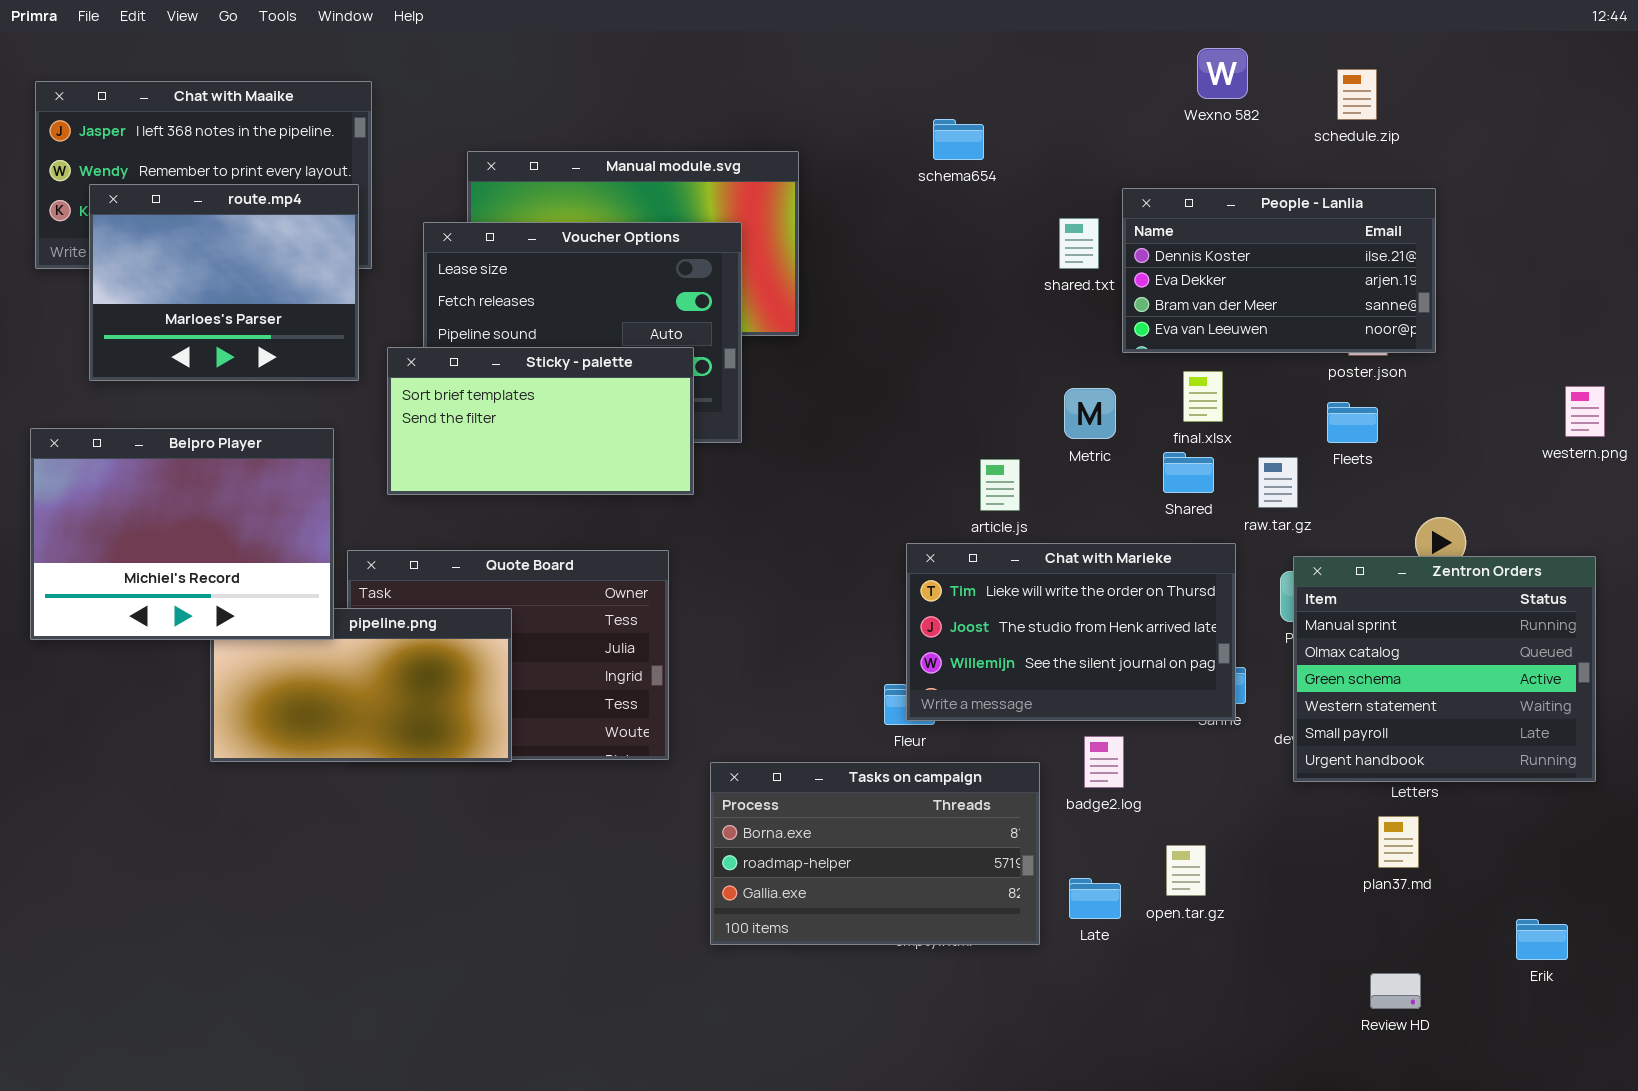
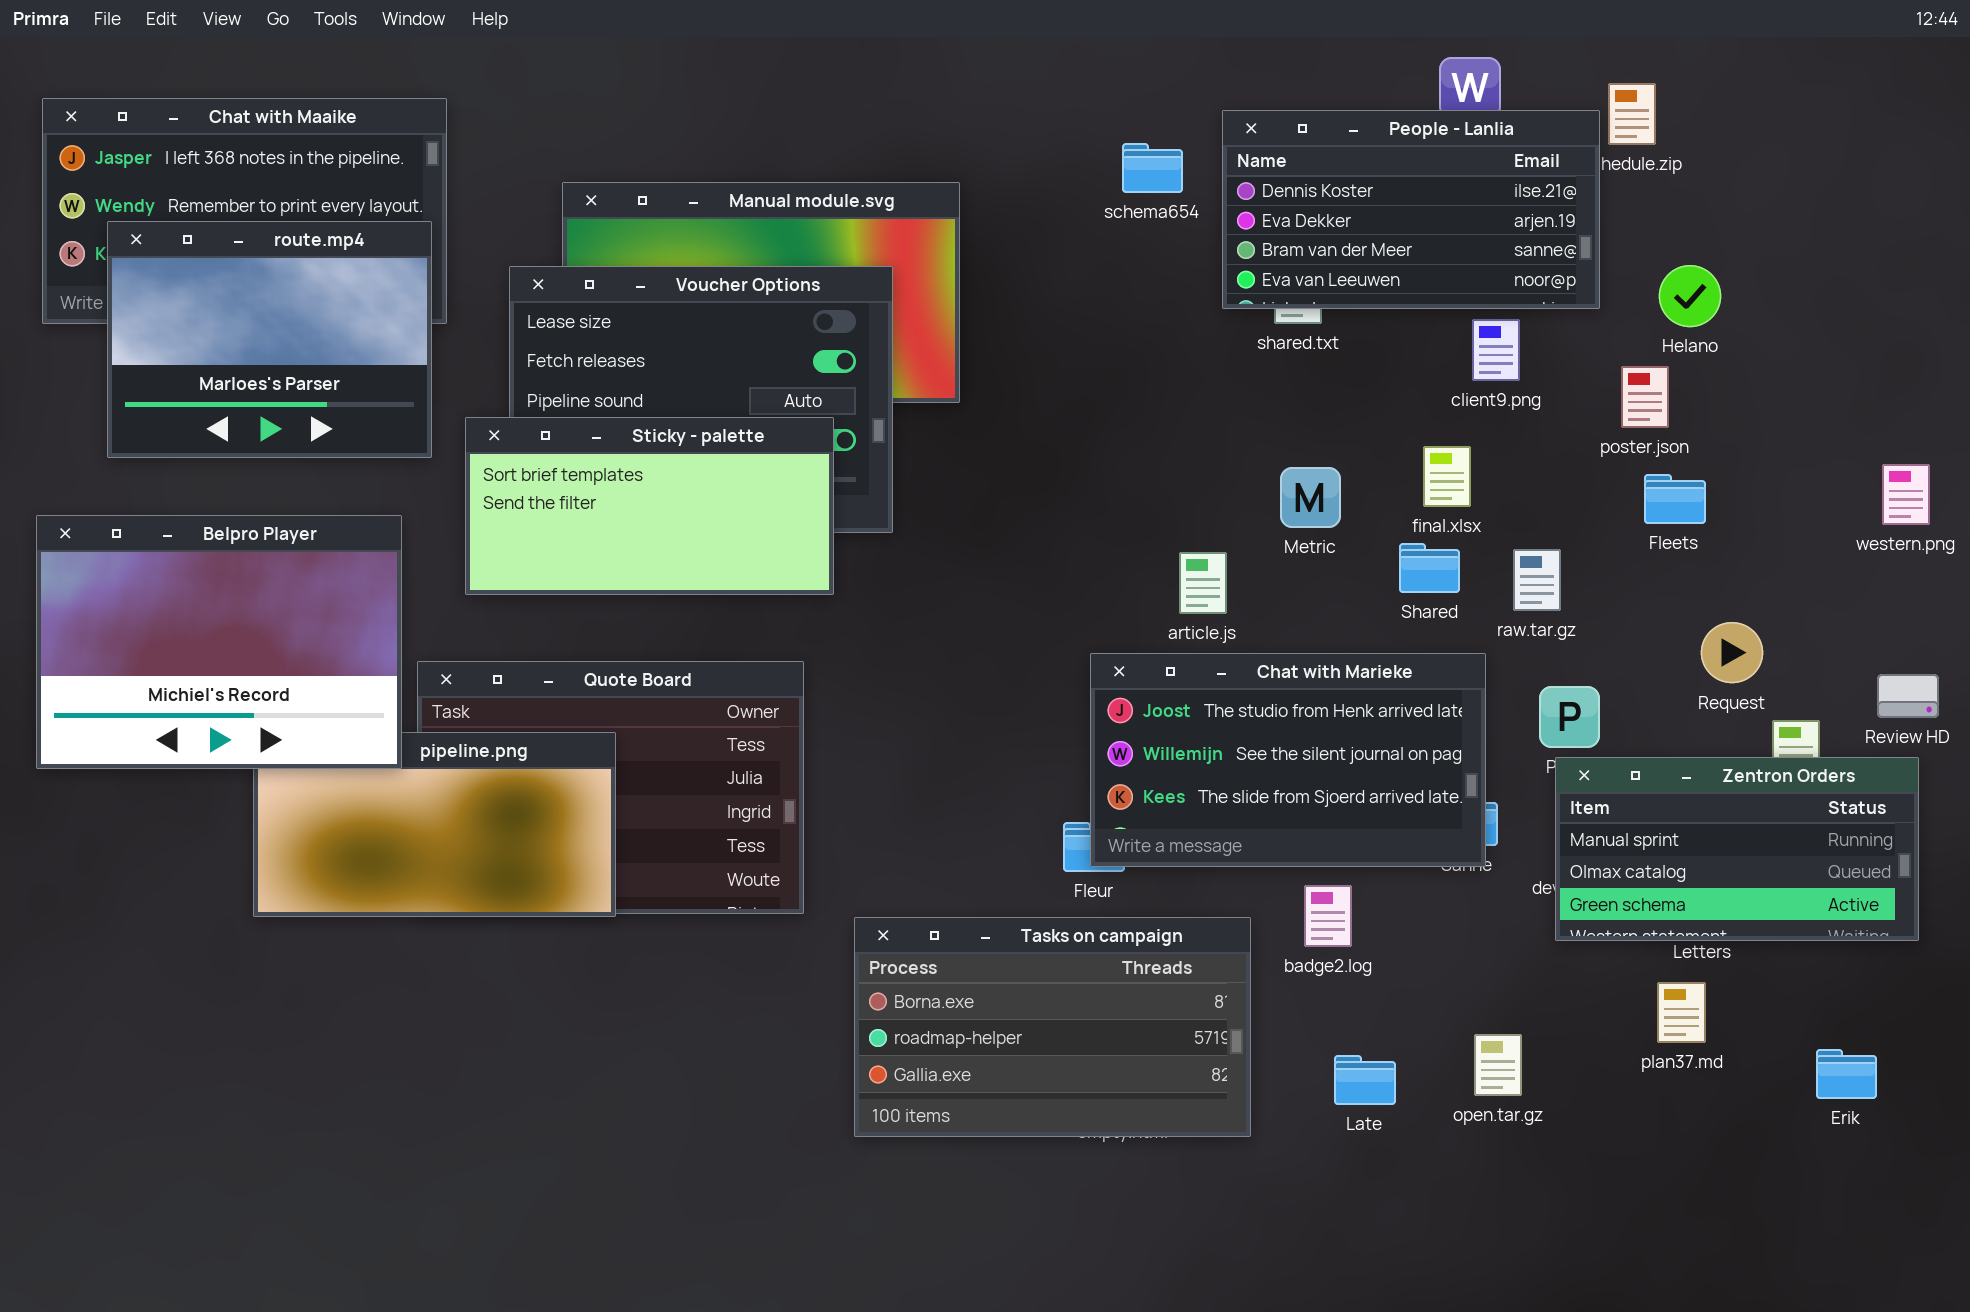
People - Lanlia: [1122,188,1436,353] -> [1222,110,1600,309], moved
Fleets: [1327,402,1378,443] -> [1644,474,1706,524], moved
Chat with Marieke: [906,543,1236,721] -> [1090,653,1486,867], scrolled down 1 row
Zentron Orders: [1293,556,1596,782] -> [1555,757,1919,941], resized
open.tar.gz: [1166,845,1206,896] -> [1474,1034,1522,1096], moved
Late: [1069,878,1121,919] -> [1334,1055,1396,1105], moved
Erik: [1516,919,1568,960] -> [1816,1049,1877,1099], moved
Review HD: [1370,973,1421,1009] -> [1877,674,1939,718], moved

